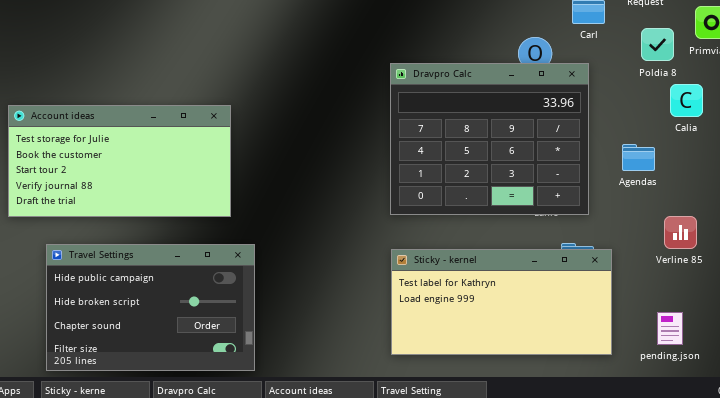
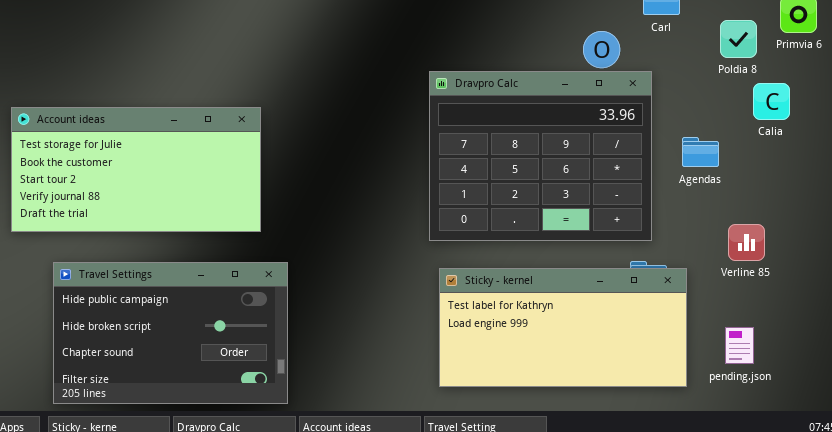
Dravpro Calc: [390,63,589,215] -> [429,71,652,241], moved
Agendas: [622,144,655,171] -> [682,137,719,167], moved
Verline 85: [664,216,697,249] -> [728,224,765,261], moved
pending.json: [657,312,683,345] -> [725,327,754,364], moved

